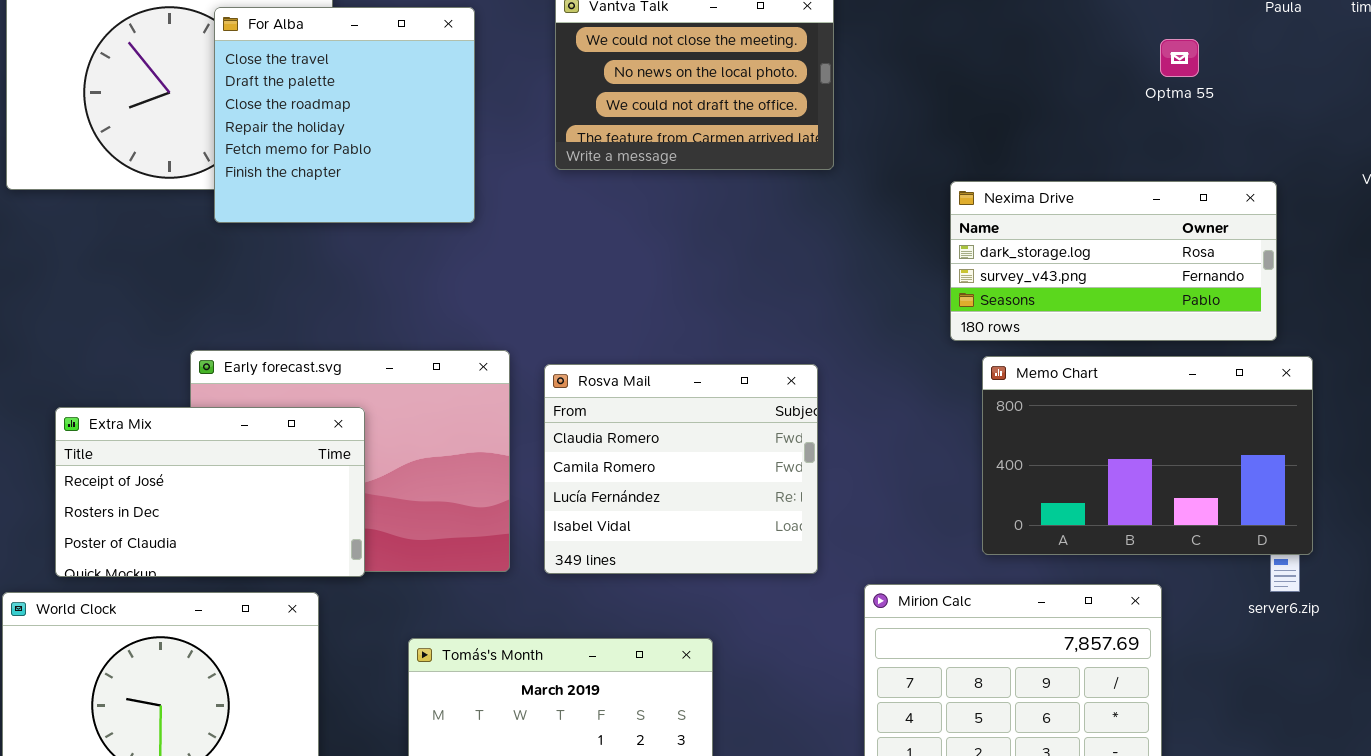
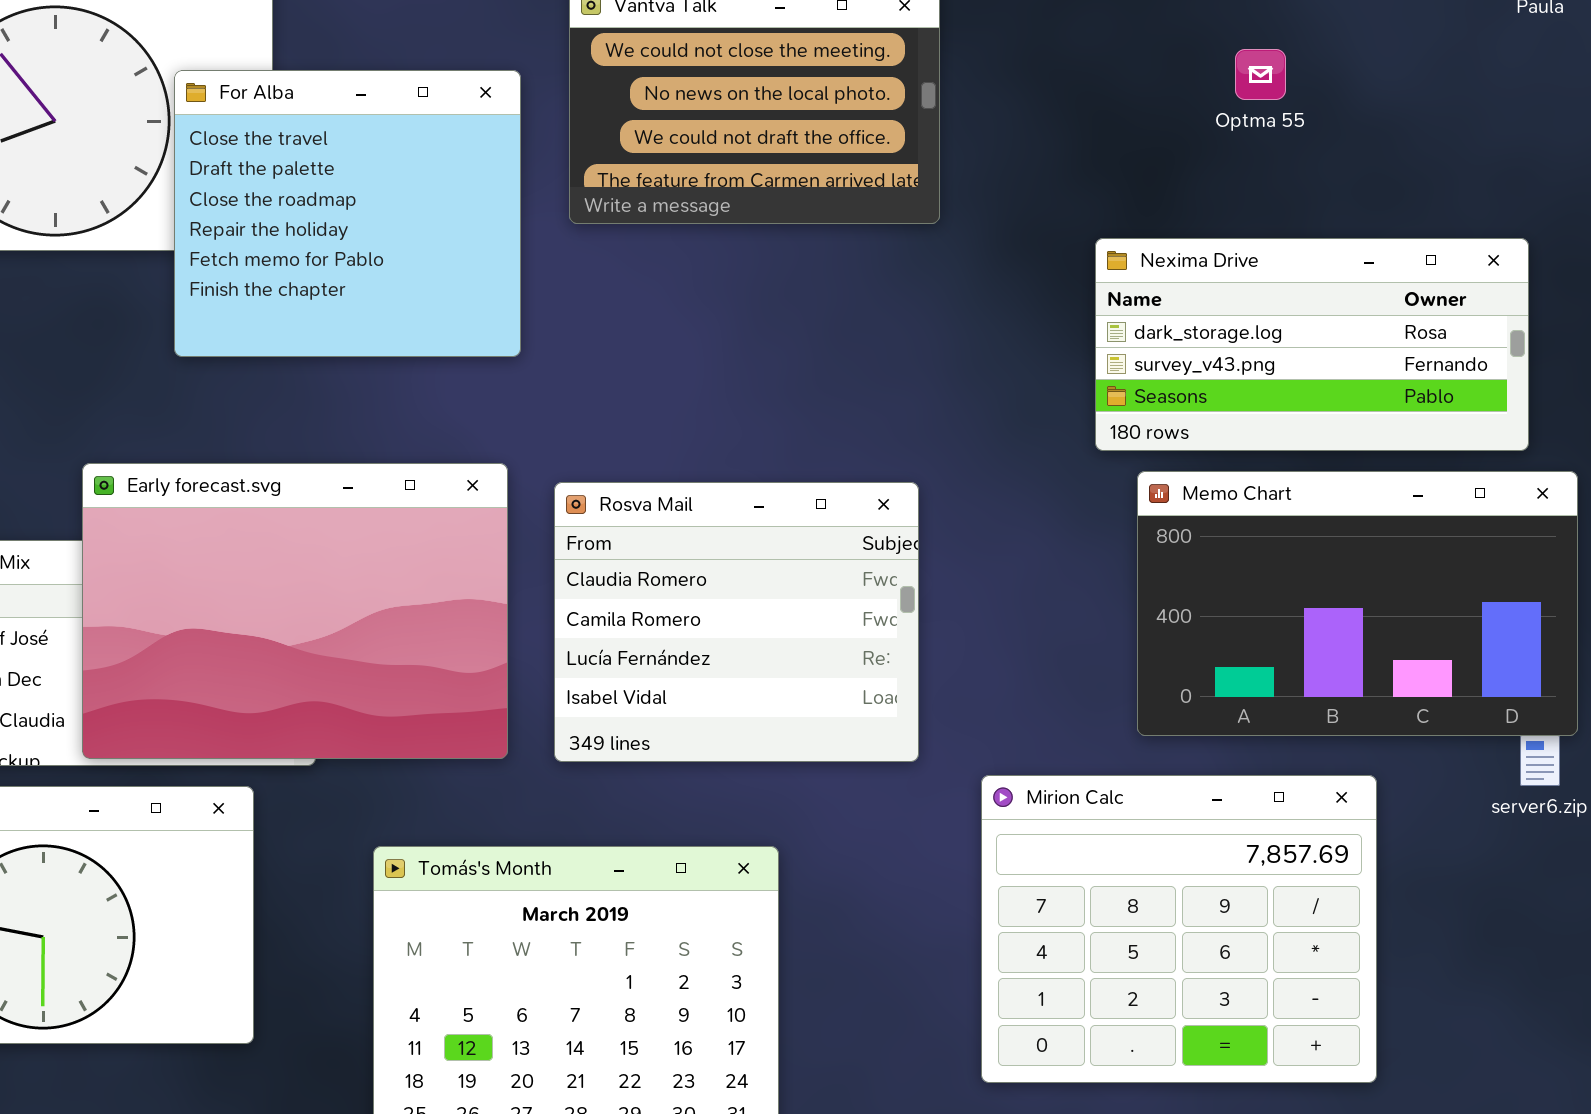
For Alba: [214,7,475,223] -> [174,70,521,357], moved
Optma 55: [1160,39,1199,77] -> [1235,49,1286,100], moved
Early forecast.svg: [190,350,510,572] -> [82,463,508,759], raised

